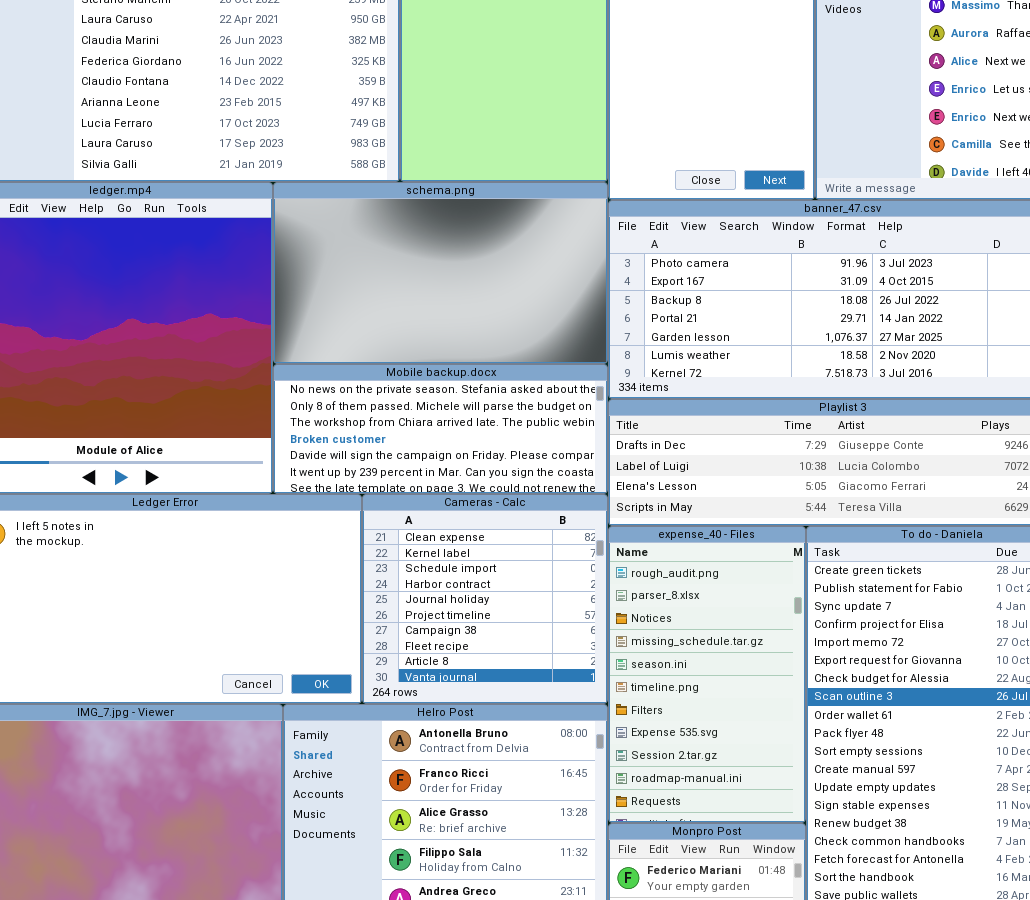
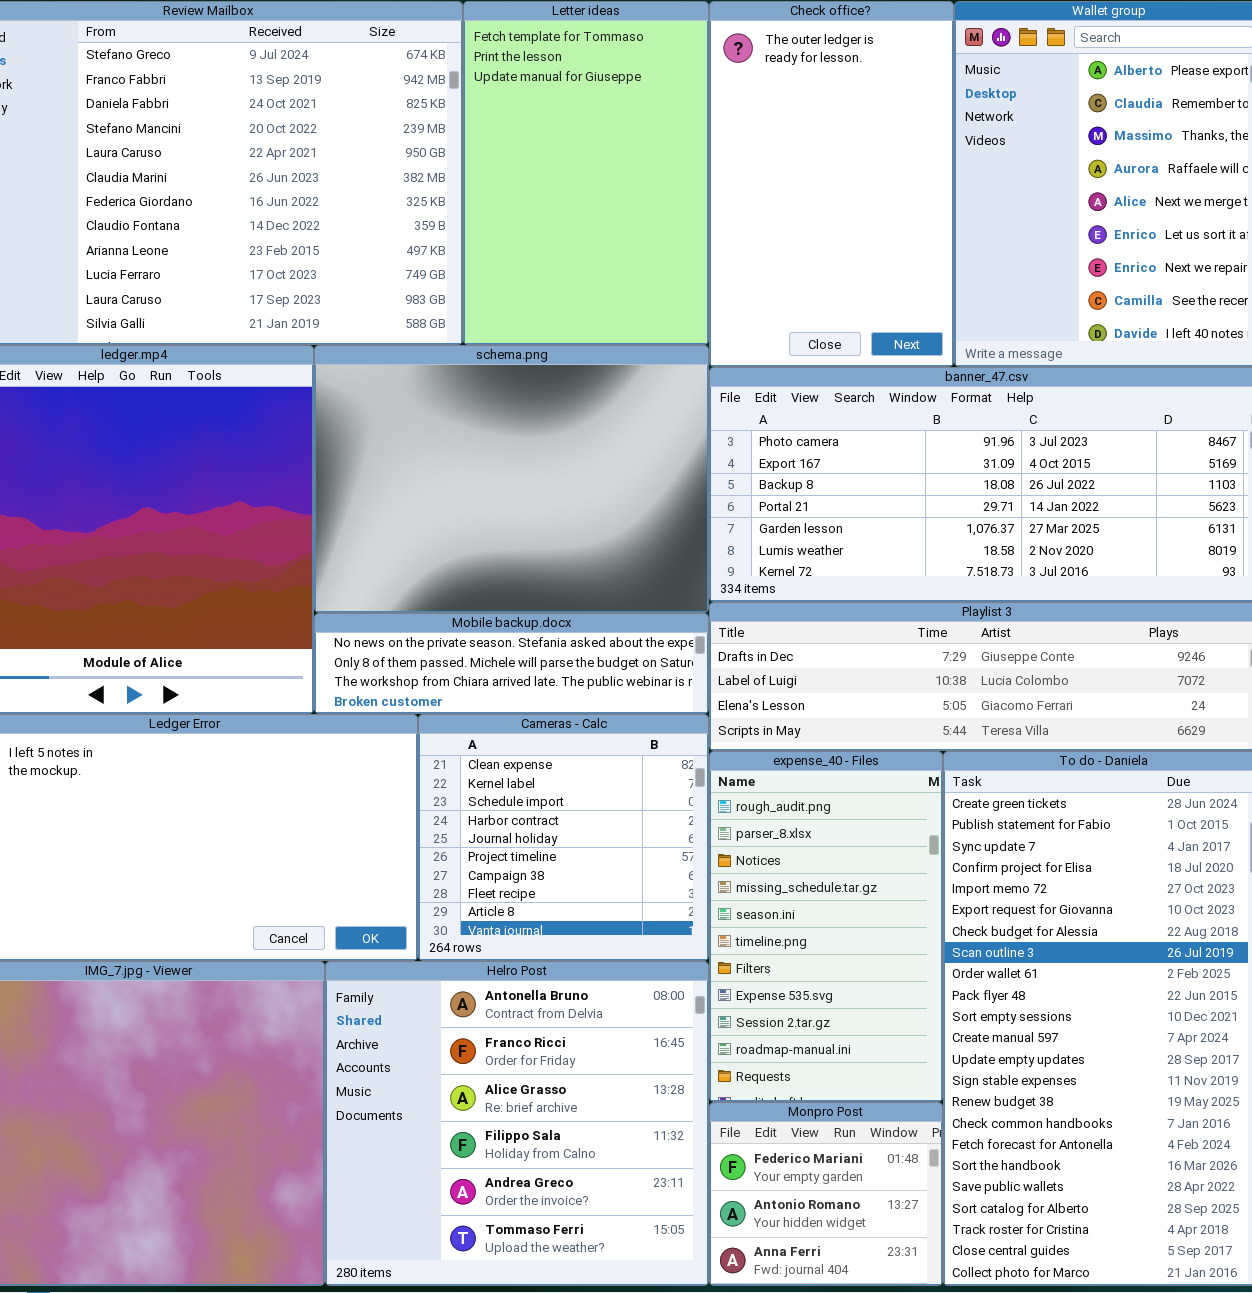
schema.png: [273,182,608,364] -> [314,345,709,613], resized
Mobile backup.docx: [273,364,608,494] -> [314,613,709,714], resized

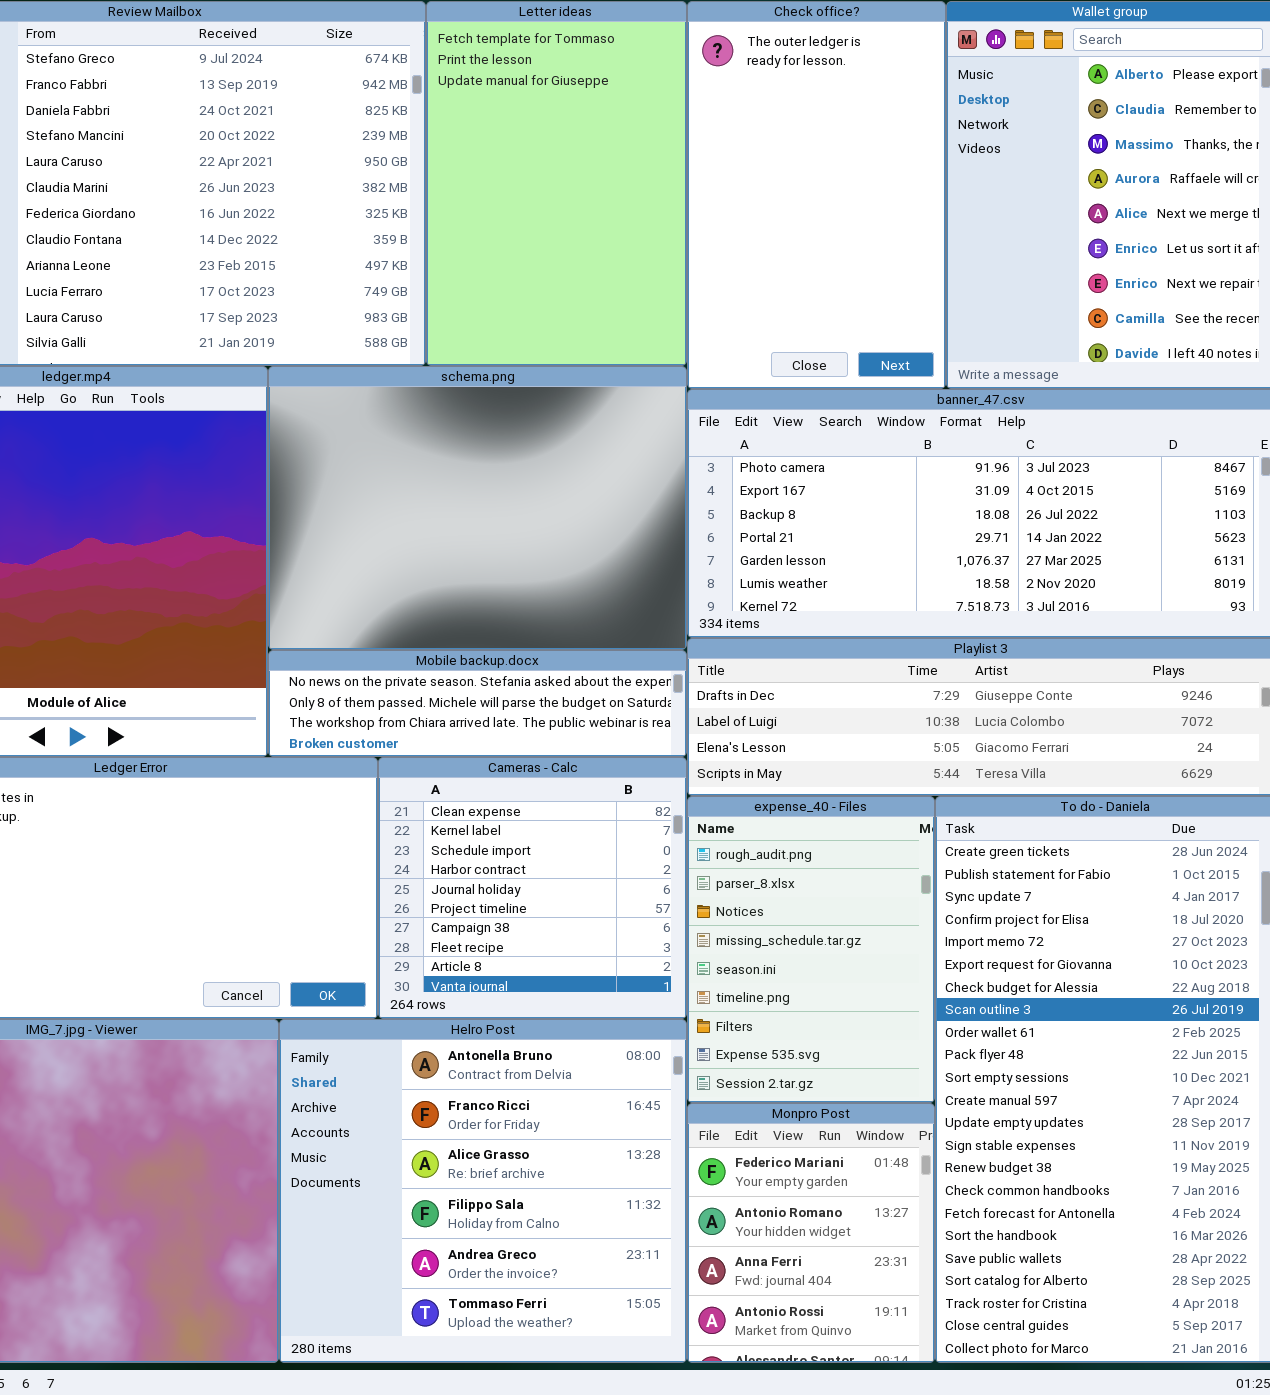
expense_40 - Files: [709,751,943,1102] -> [687,796,935,1103], resized
Monpro Post: [709,1102,943,1286] -> [687,1103,935,1363], resized

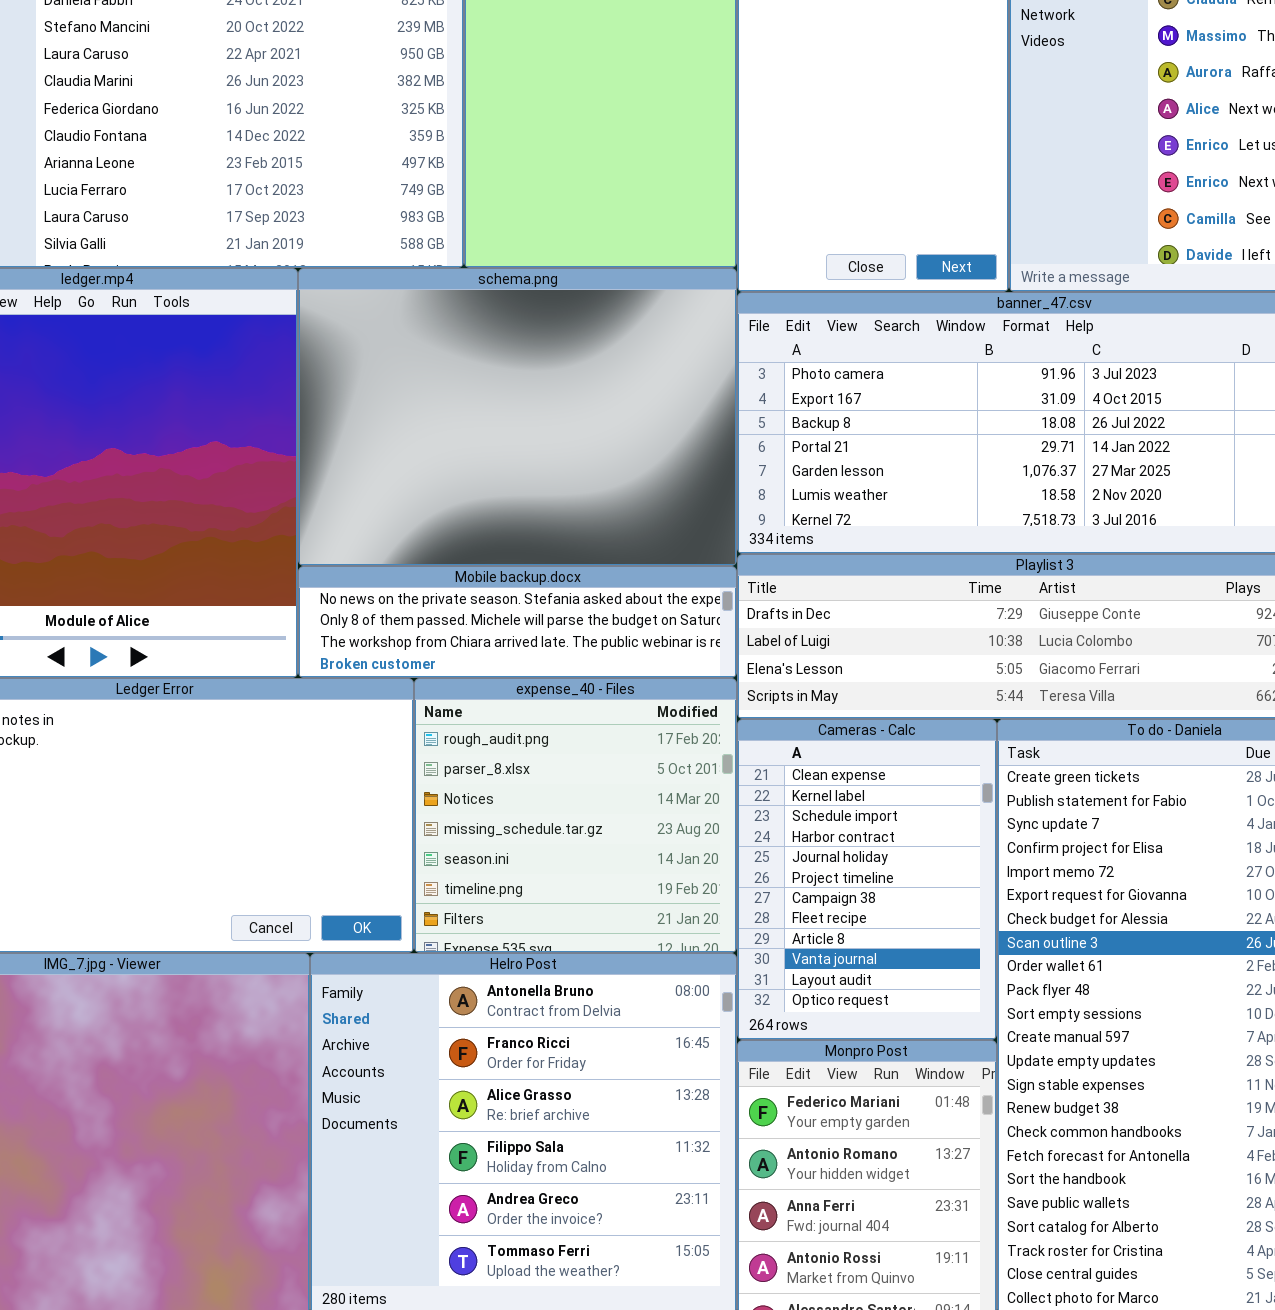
Cameras - Calc: [378,757,687,1019] -> [737,719,997,1040], moved, resized
expense_40 - Files: [687,796,935,1103] -> [414,678,737,953], moved, resized

